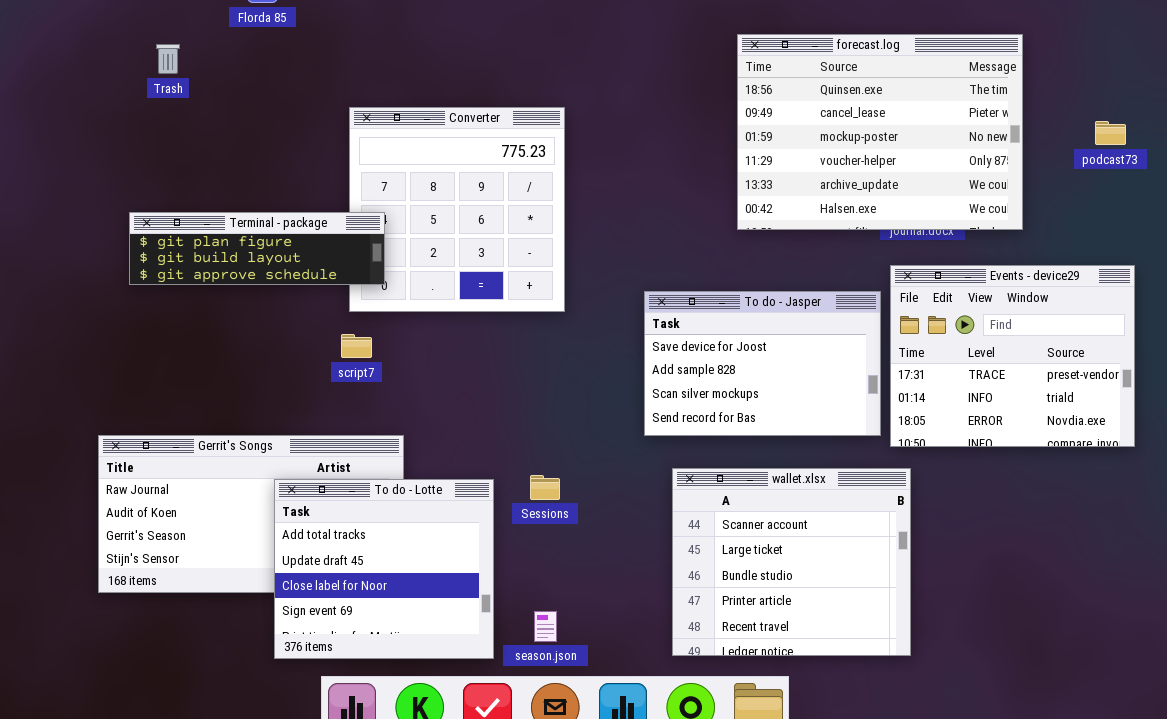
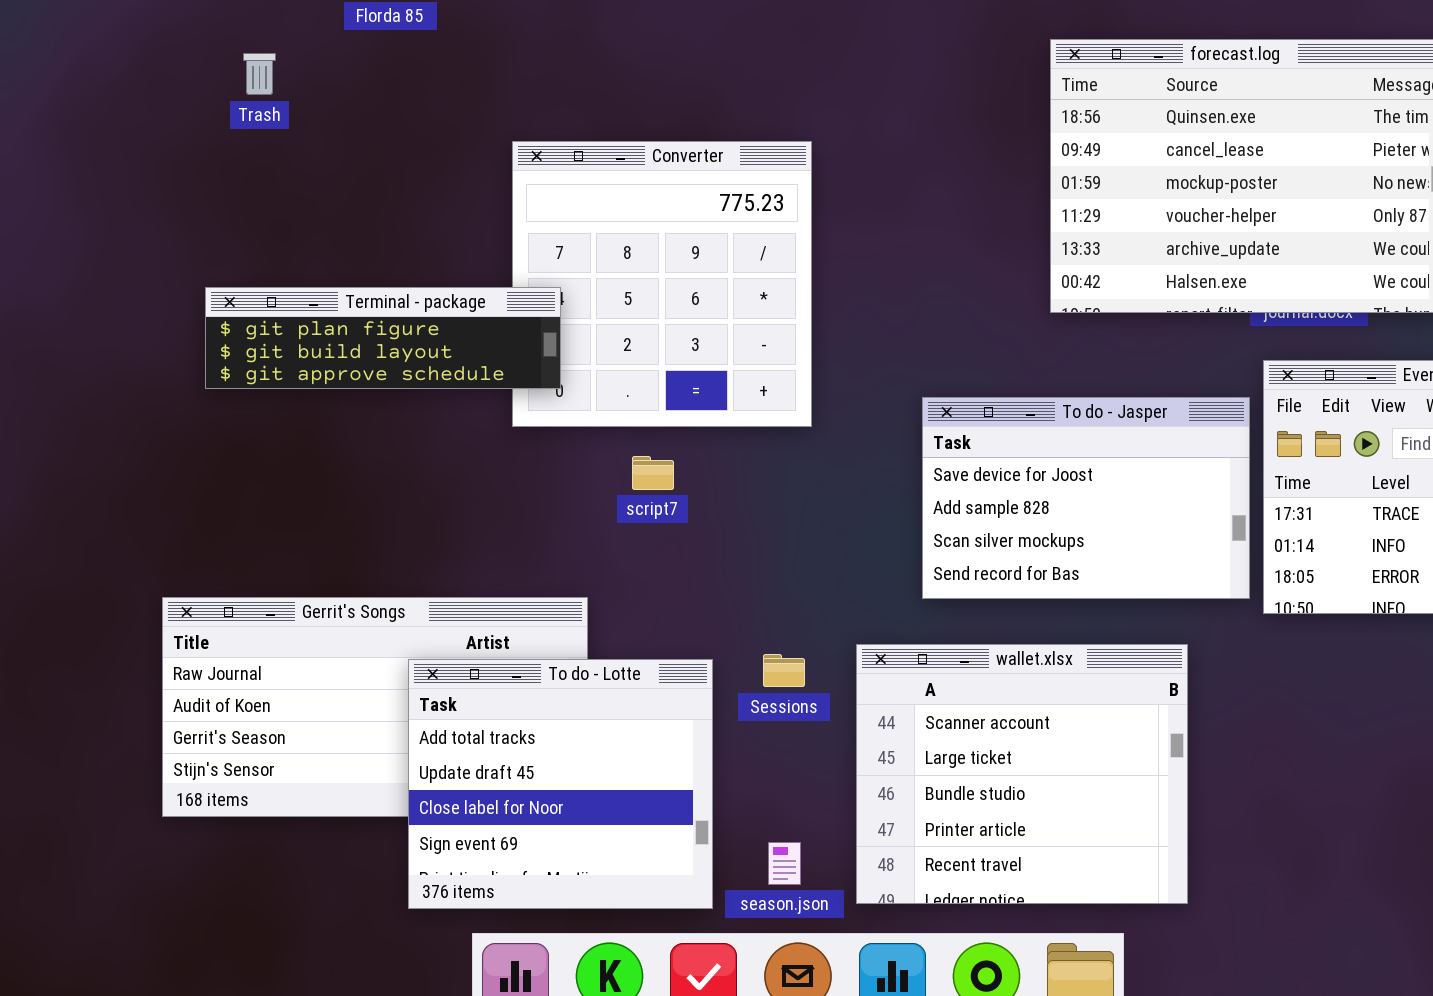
script7: [341,334,372,358] -> [632,456,674,490], moved
wallet.xlsx: [672,468,911,656] -> [856,644,1188,904], moved

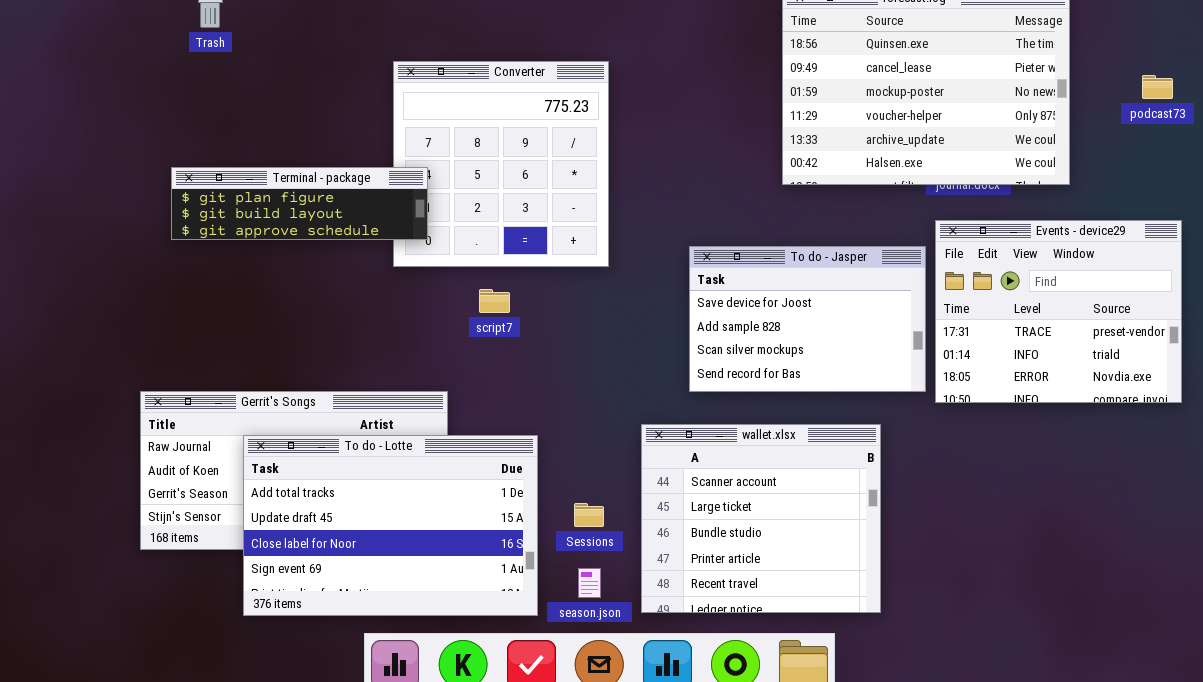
Sessions: [763,654,805,687] -> [574,503,604,527], moved
To do - Lotte: [408,659,713,909] -> [243,435,538,616], resized

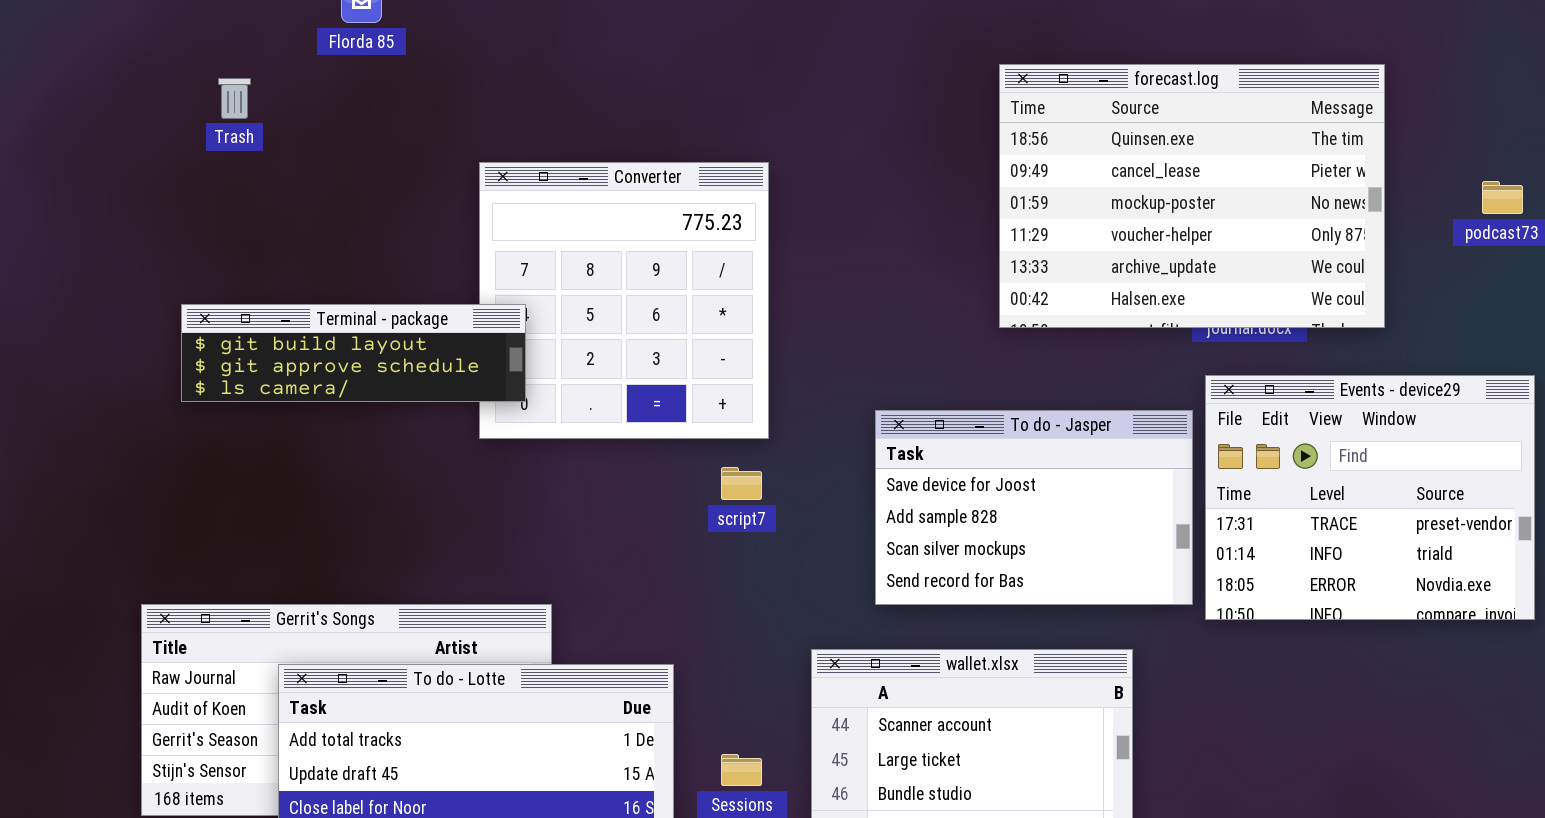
Terminal - package: [171,167,428,240] -> [181,304,526,402], scrolled down 1 row
script7: [479,289,510,313] -> [721,467,762,500], moved

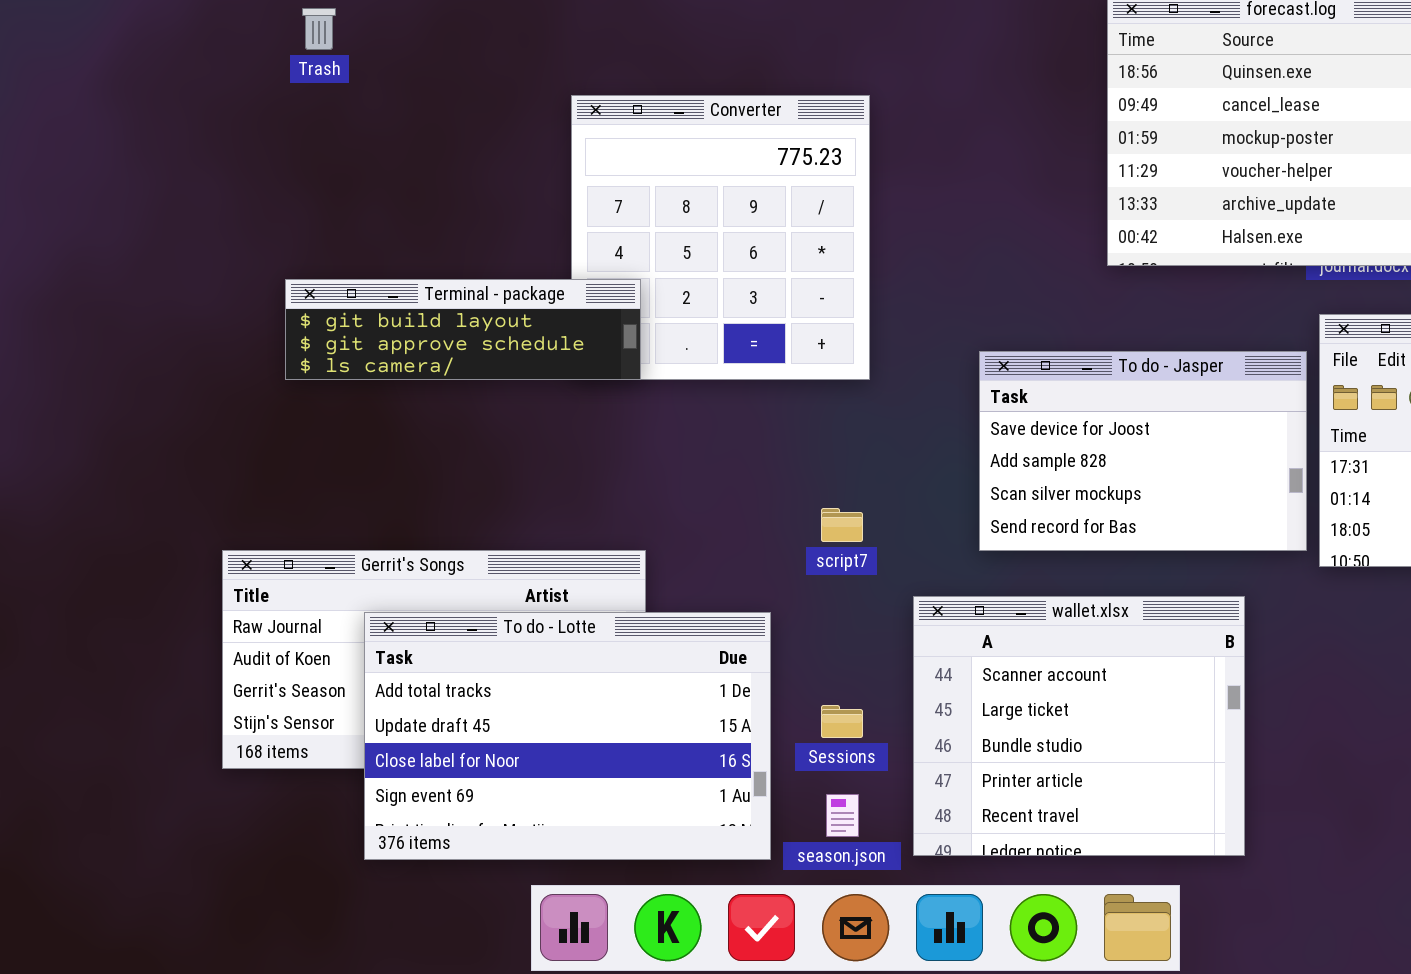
Terminal - package: [181,304,526,402] -> [285,279,641,380], moved
script7: [721,467,762,500] -> [821,508,863,542], moved

